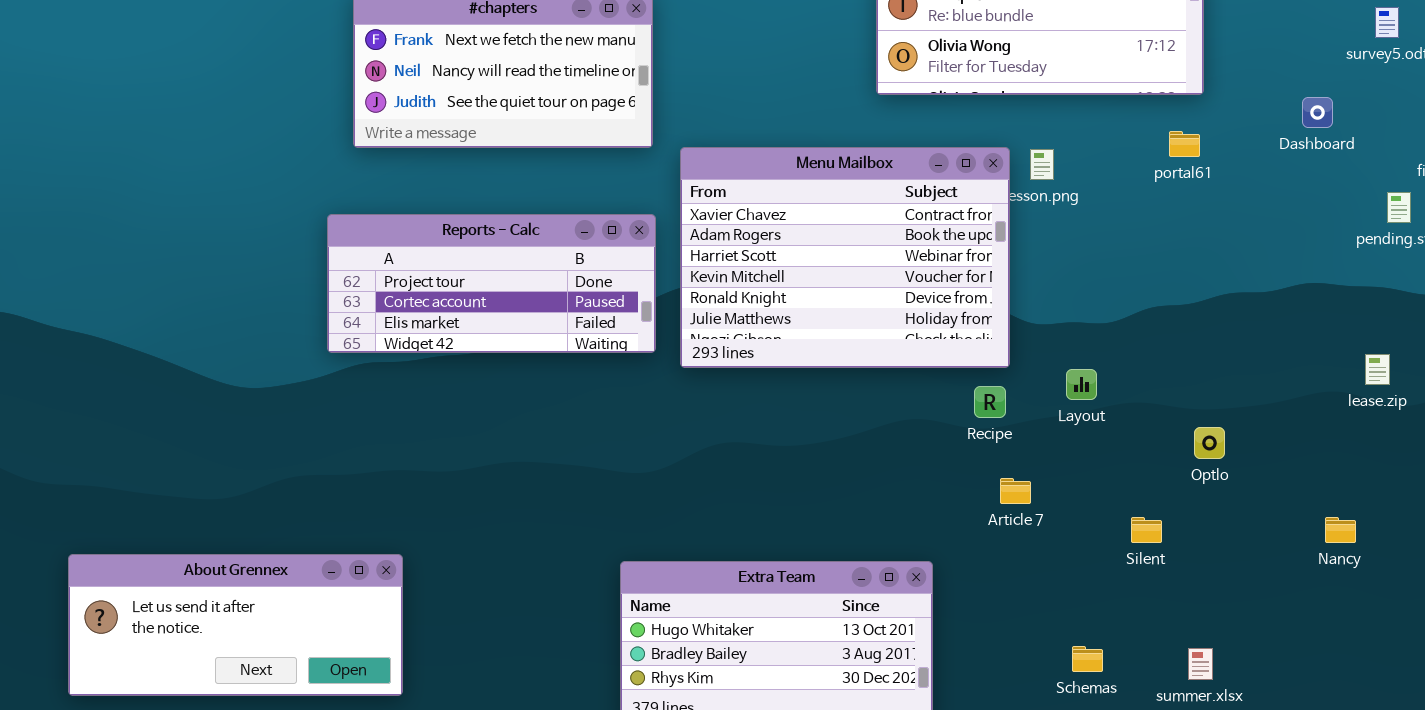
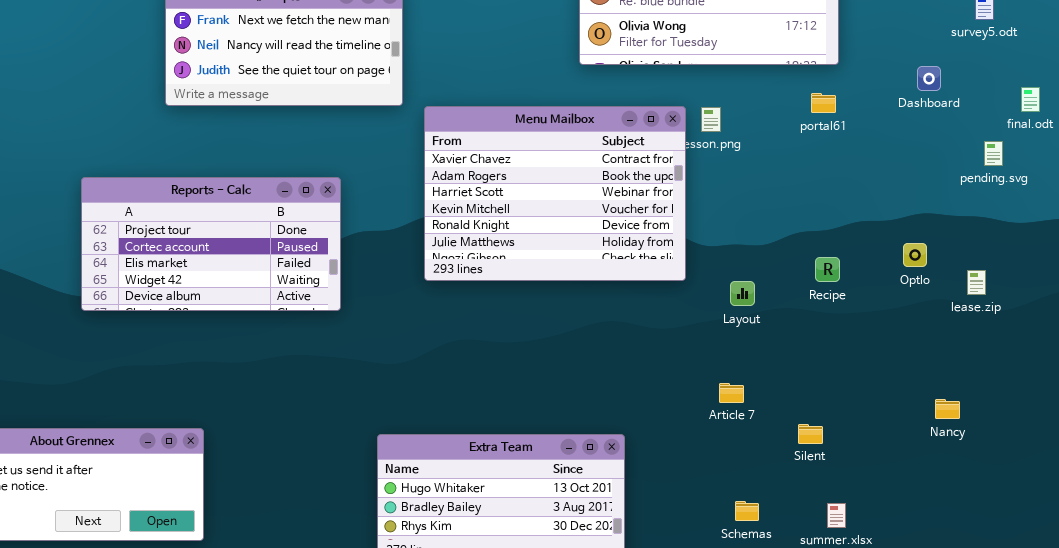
Reports - Calc: [327,214,656,353] -> [81,177,341,311], moved, resized
Recipe: [974,386,1006,418] -> [815,257,840,282], moved
Optlo: [1194,427,1225,459] -> [903,243,927,267], moved
Article 7: [1000,478,1031,504] -> [719,383,744,403], moved
Silent: [1131,517,1162,543] -> [798,424,823,444], moved

